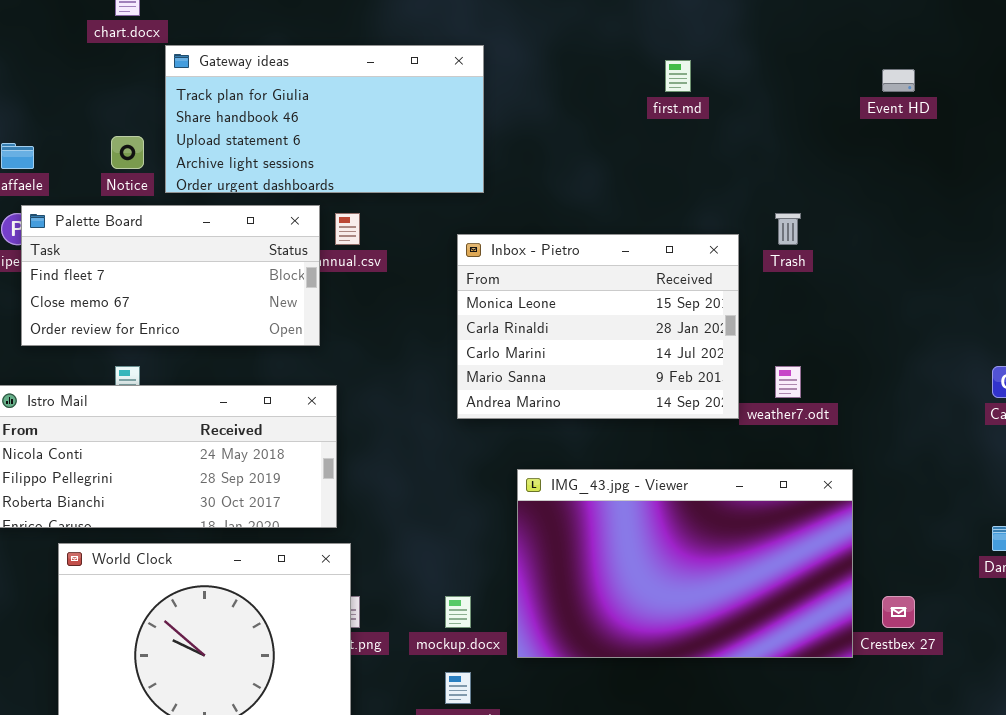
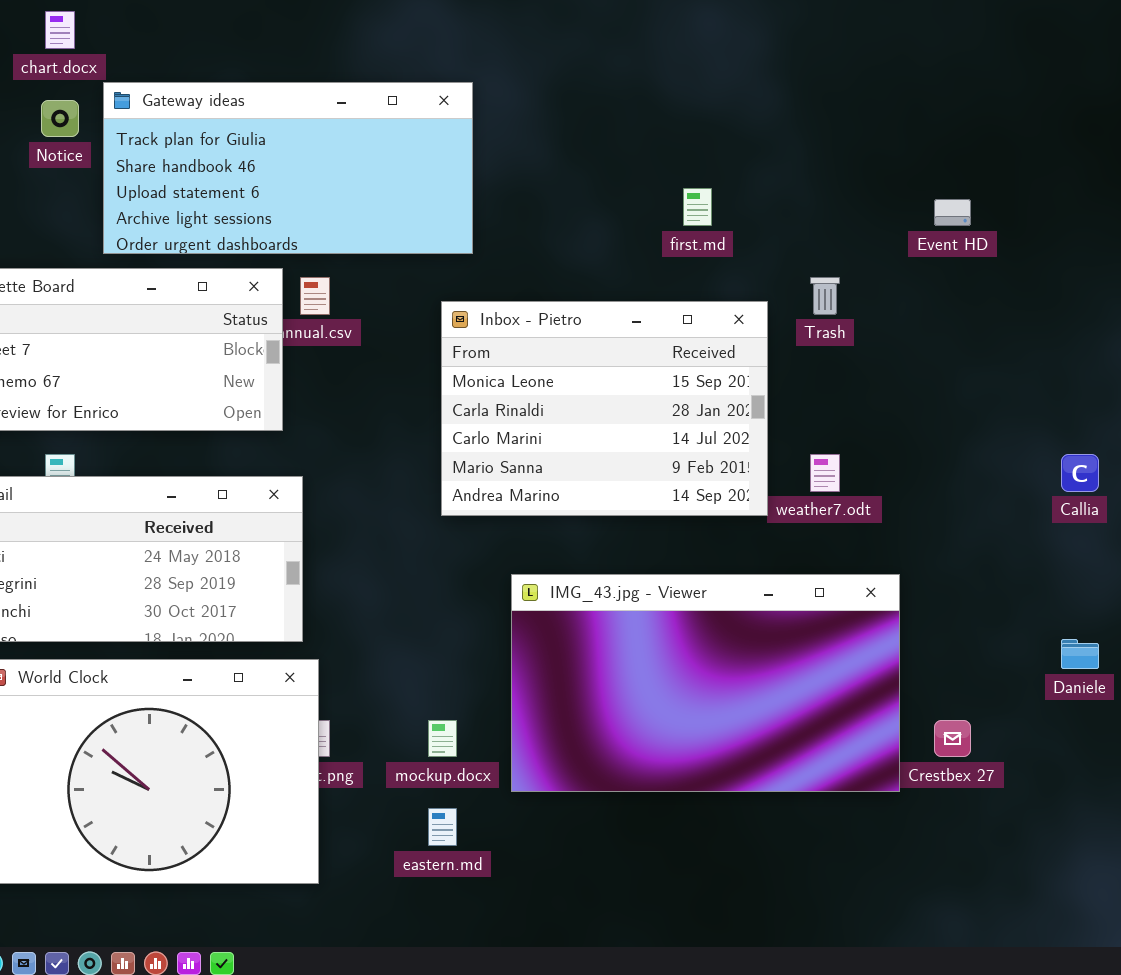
first.md: [665,60,691,92] -> [683,188,712,226], moved
Event HD: [882,69,915,92] -> [934,199,971,226], moved
Notice: [111,136,144,169] -> [41,100,79,137], moved

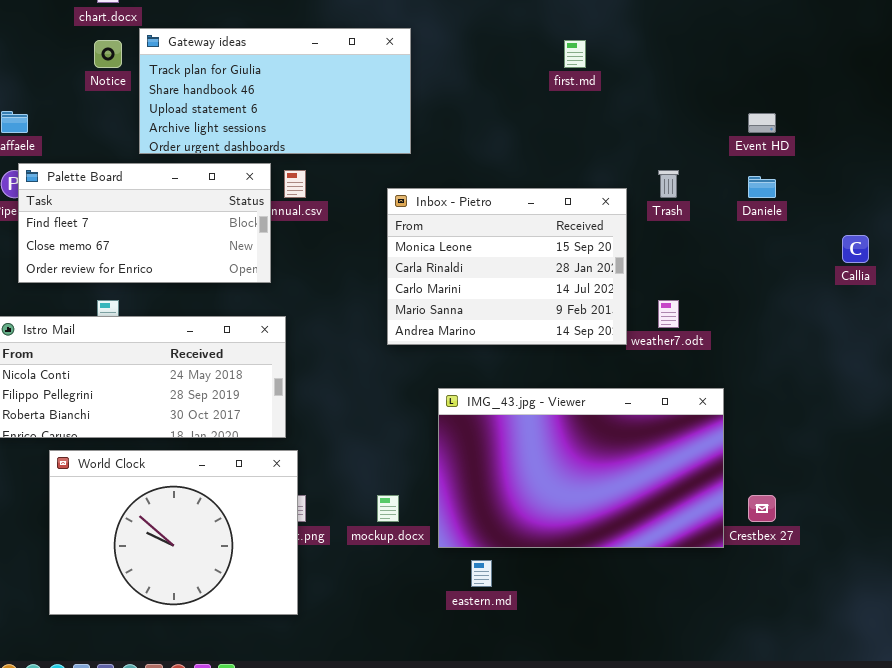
first.md: [683,188,712,226] -> [564,40,586,68], moved
Callia: [1061,454,1099,492] -> [842,235,869,263], moved
Daniele: [1061,639,1099,669] -> [748,176,776,198], moved
eastern.md: [428,808,457,846] -> [471,560,492,587], moved

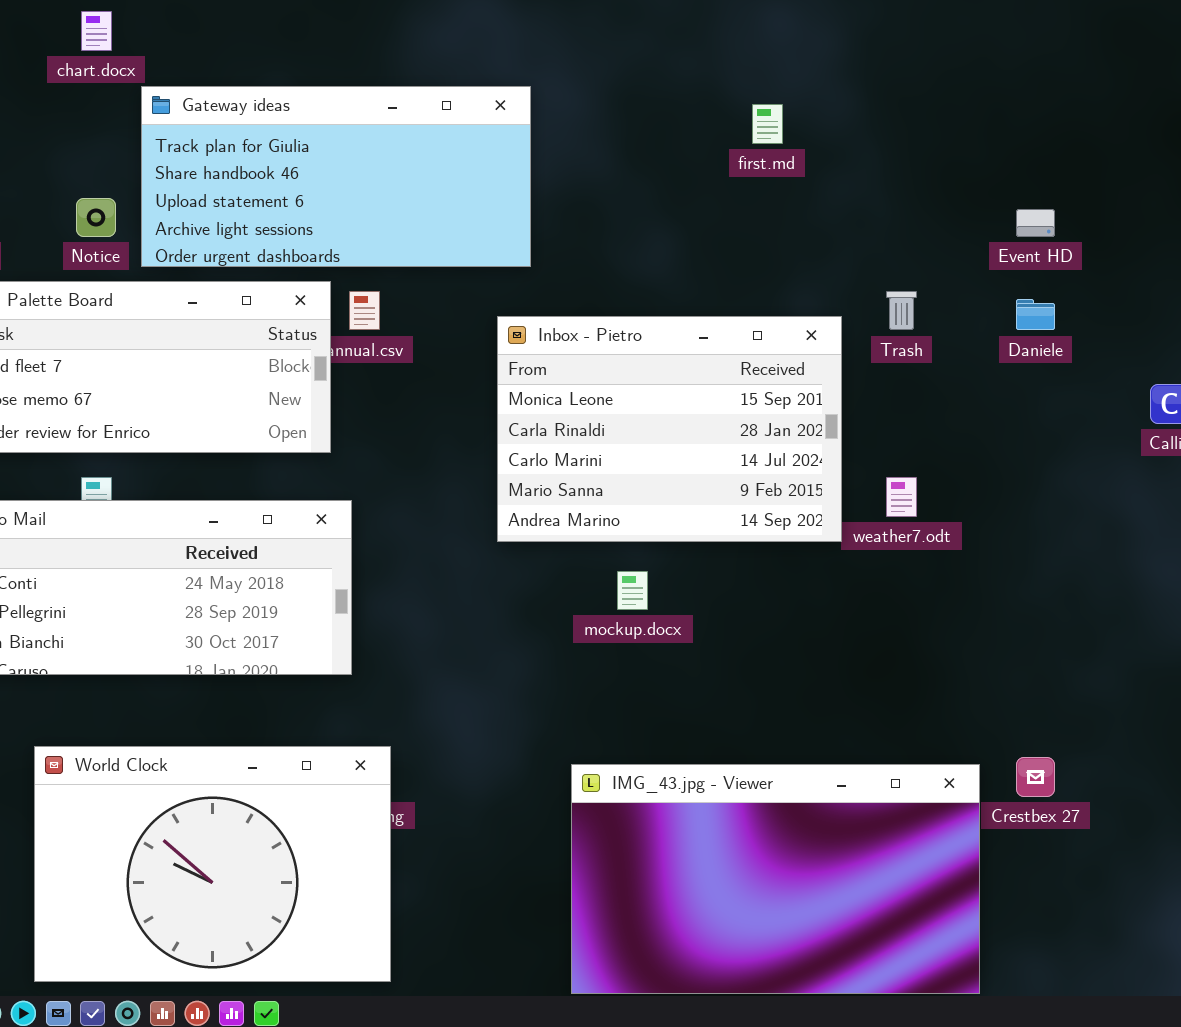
Notice: [94,40,122,68] -> [76,198,116,237], moved
IMG_43.jpg - Viewer: [438,388,724,548] -> [571,764,980,994], moved
World Clock: [49,450,298,615] -> [34,746,391,982], moved
mockup.docx: [377,495,399,522] -> [617,571,648,610], moved

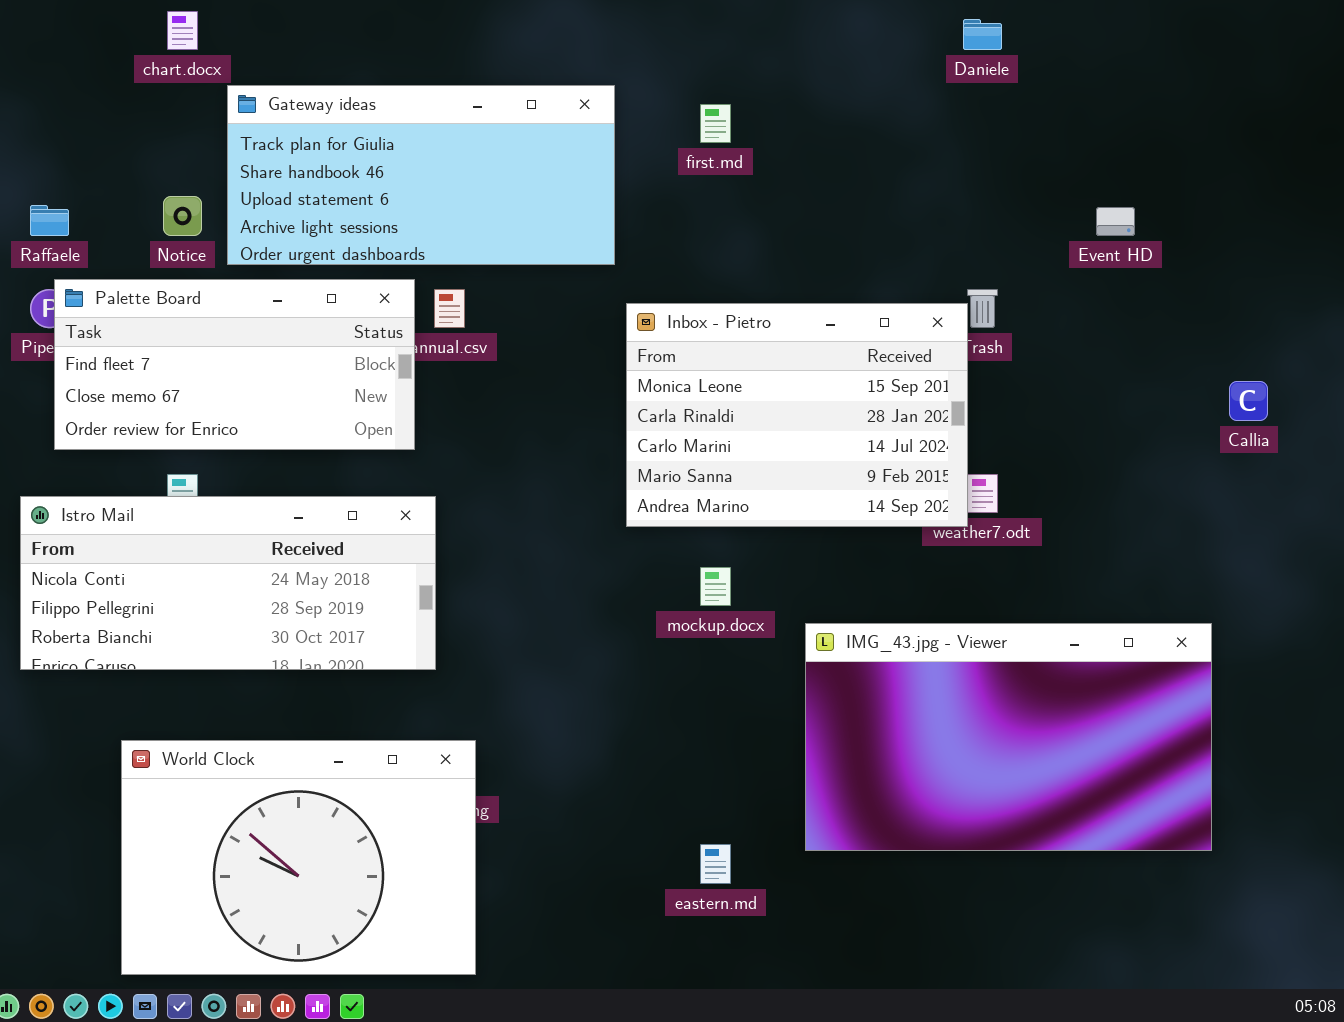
first.md: [752,104,783,144] -> [700,104,731,143], moved
Daniele: [1016,299,1055,330] -> [963,19,1002,50], moved
Inbox - Pietro: [497,316,842,542] -> [626,303,968,527], moved
IMG_43.jpg - Viewer: [571,764,980,994] -> [805,623,1212,851], moved

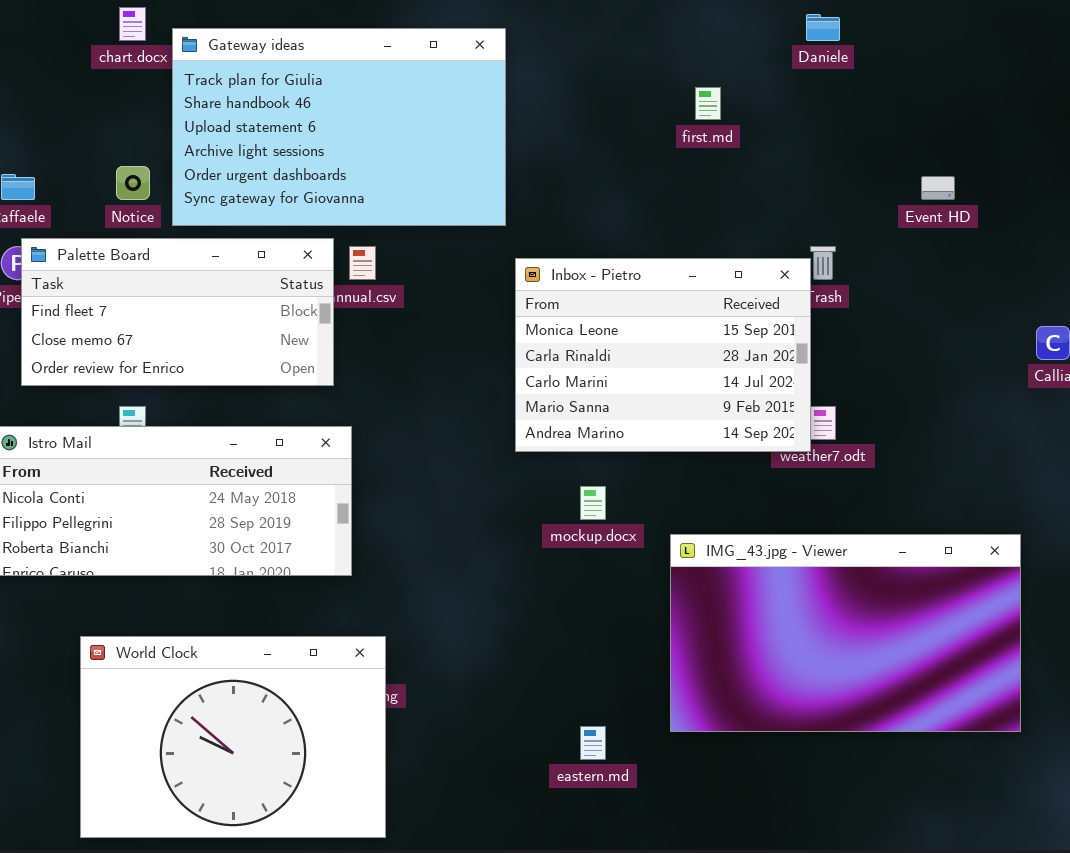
Gateway ideas: [227,85,615,265] -> [172,28,506,226], resized
first.md: [700,104,731,143] -> [695,87,721,120], moved

